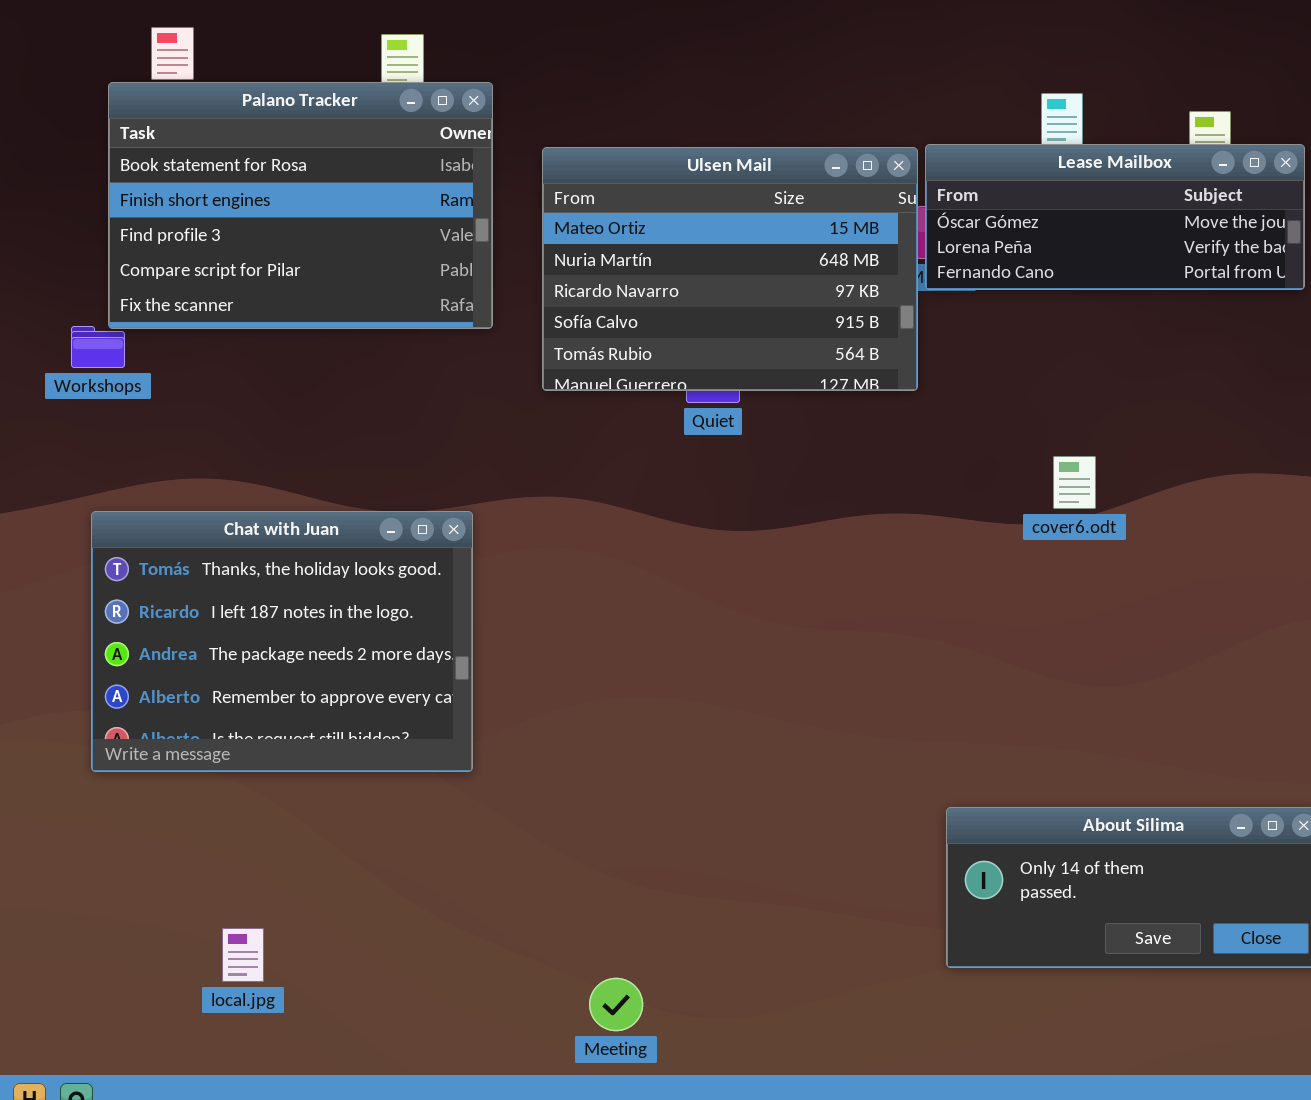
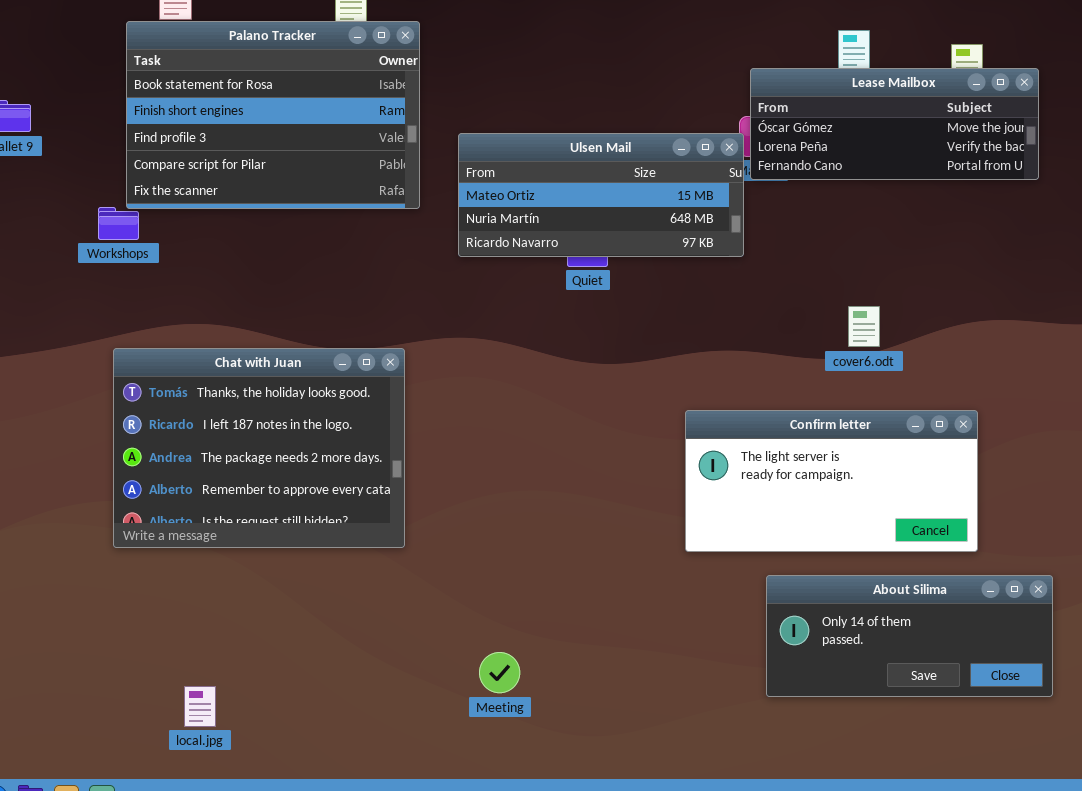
Ulsen Mail: [542,147,918,391] -> [458,133,744,257], resized
Confirm letter: none -> [685,410,978,552], opened
local.jpg: [222,928,264,982] -> [184,686,216,727], moved
Meeting: [589,978,643,1031] -> [479,652,520,693], moved

